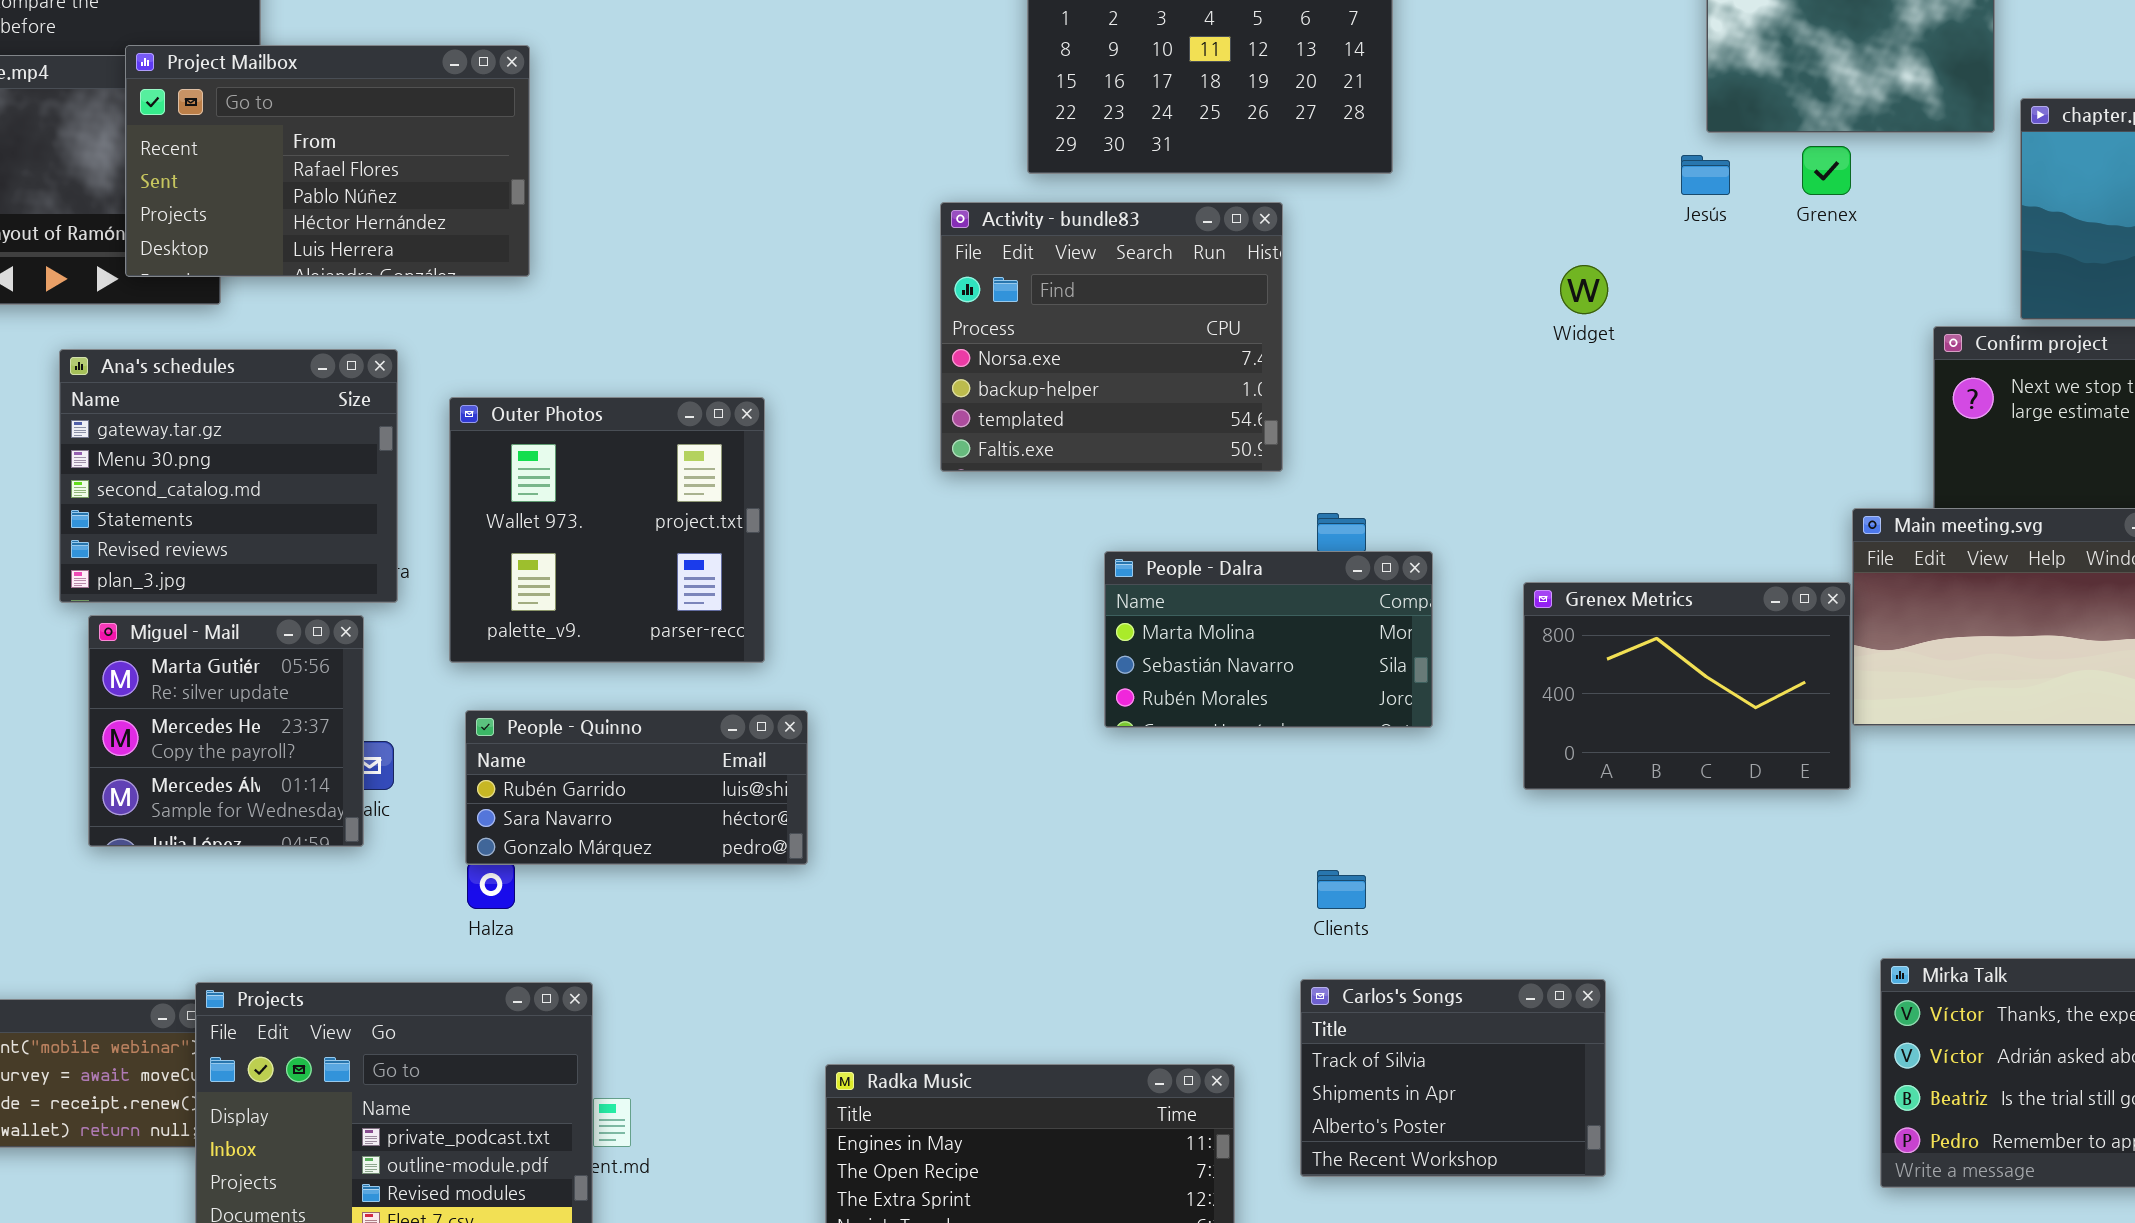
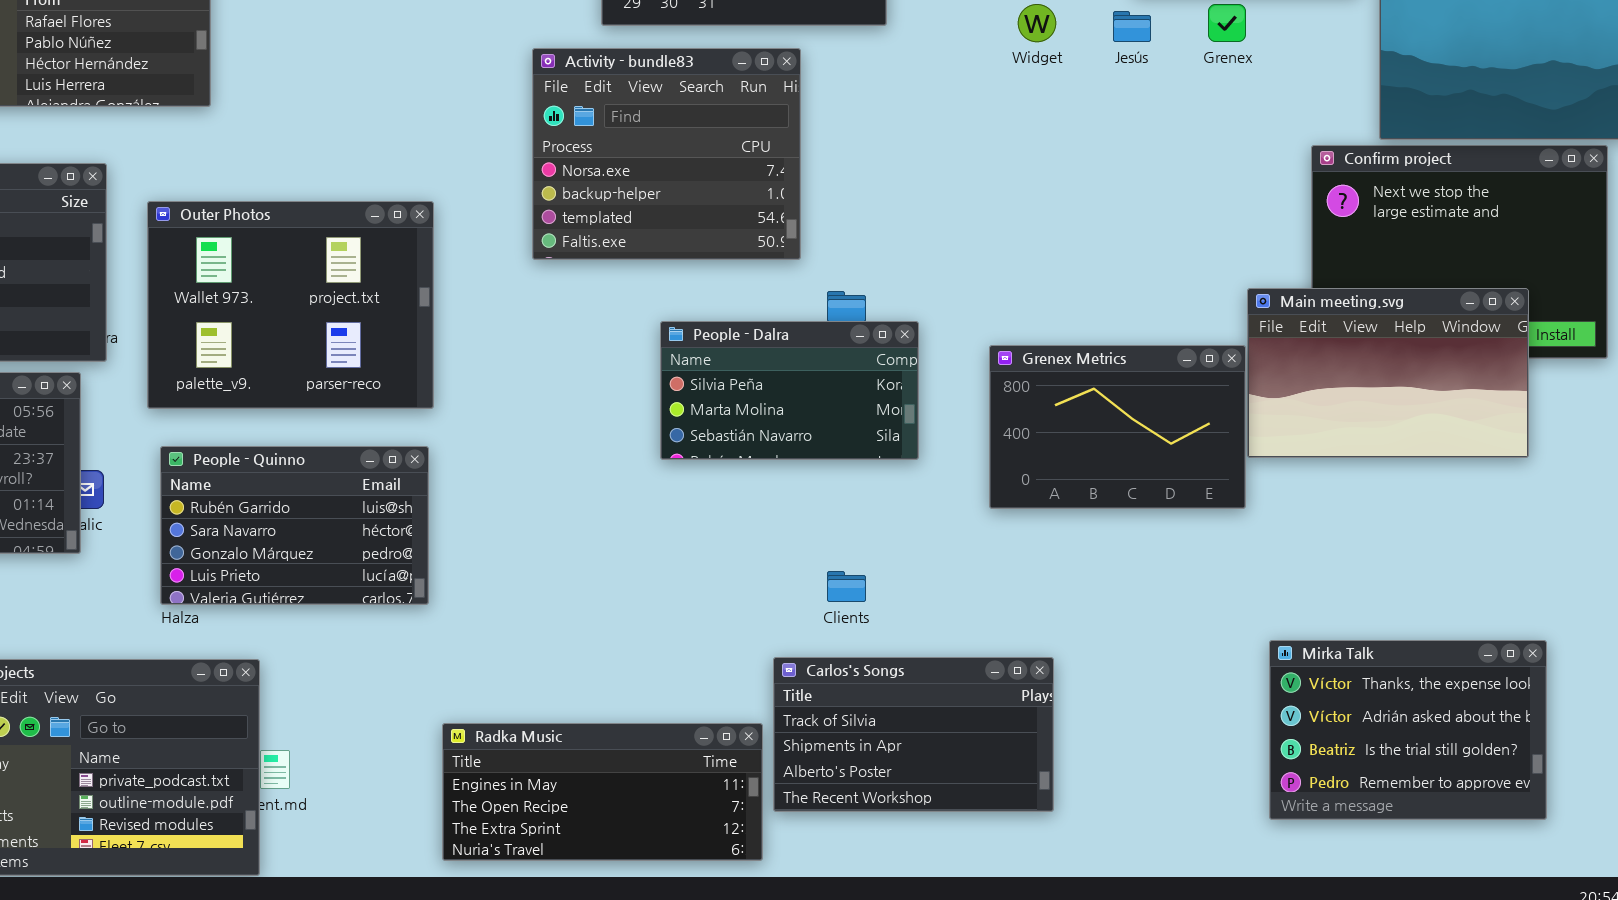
Widget: [1560,265,1608,314] -> [1018,4,1056,42], moved
Outer Photos: [449,397,765,663] -> [147,201,434,409], resized
People - Dalra: [1104,551,1433,728] -> [660,321,919,460], scrolled up 1 row
People - Quinno: [465,710,808,865] -> [160,446,429,605], resized
Carlos's Songs: [1300,979,1606,1177] -> [773,657,1054,812], resized

